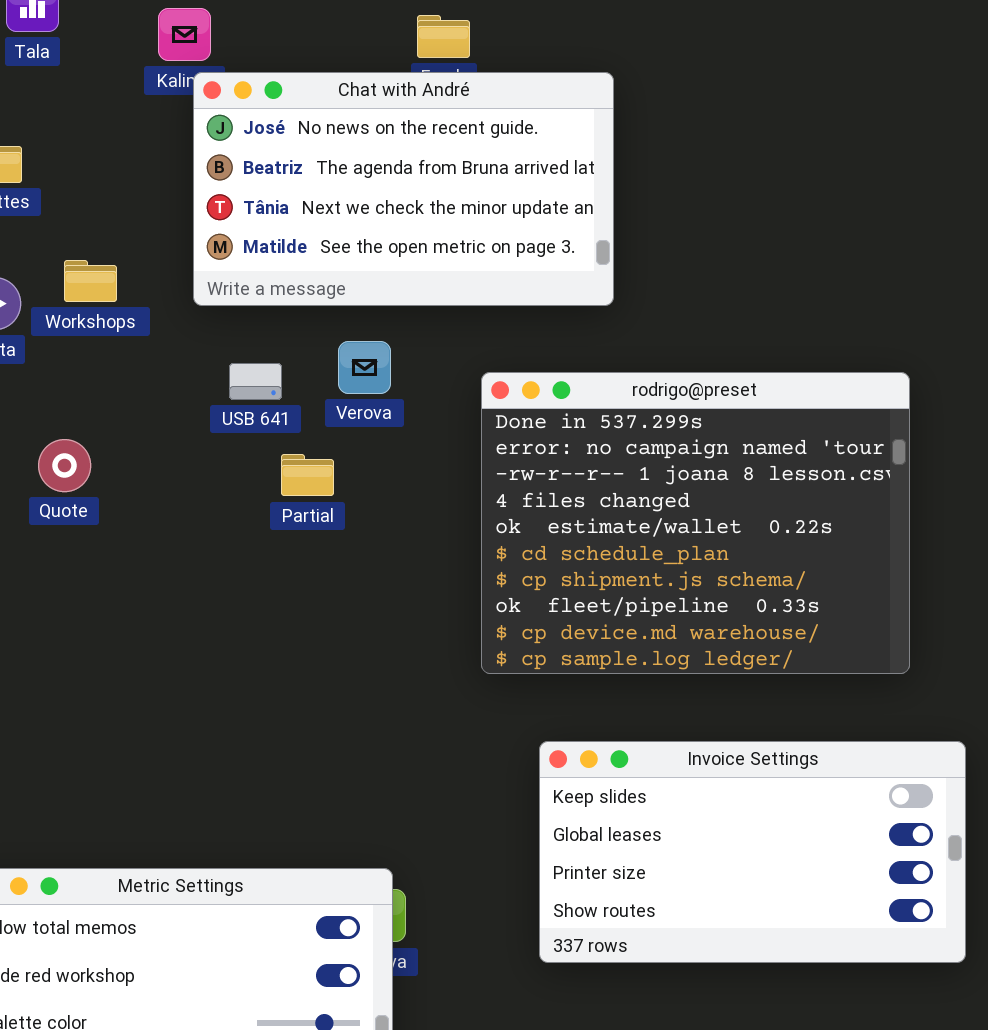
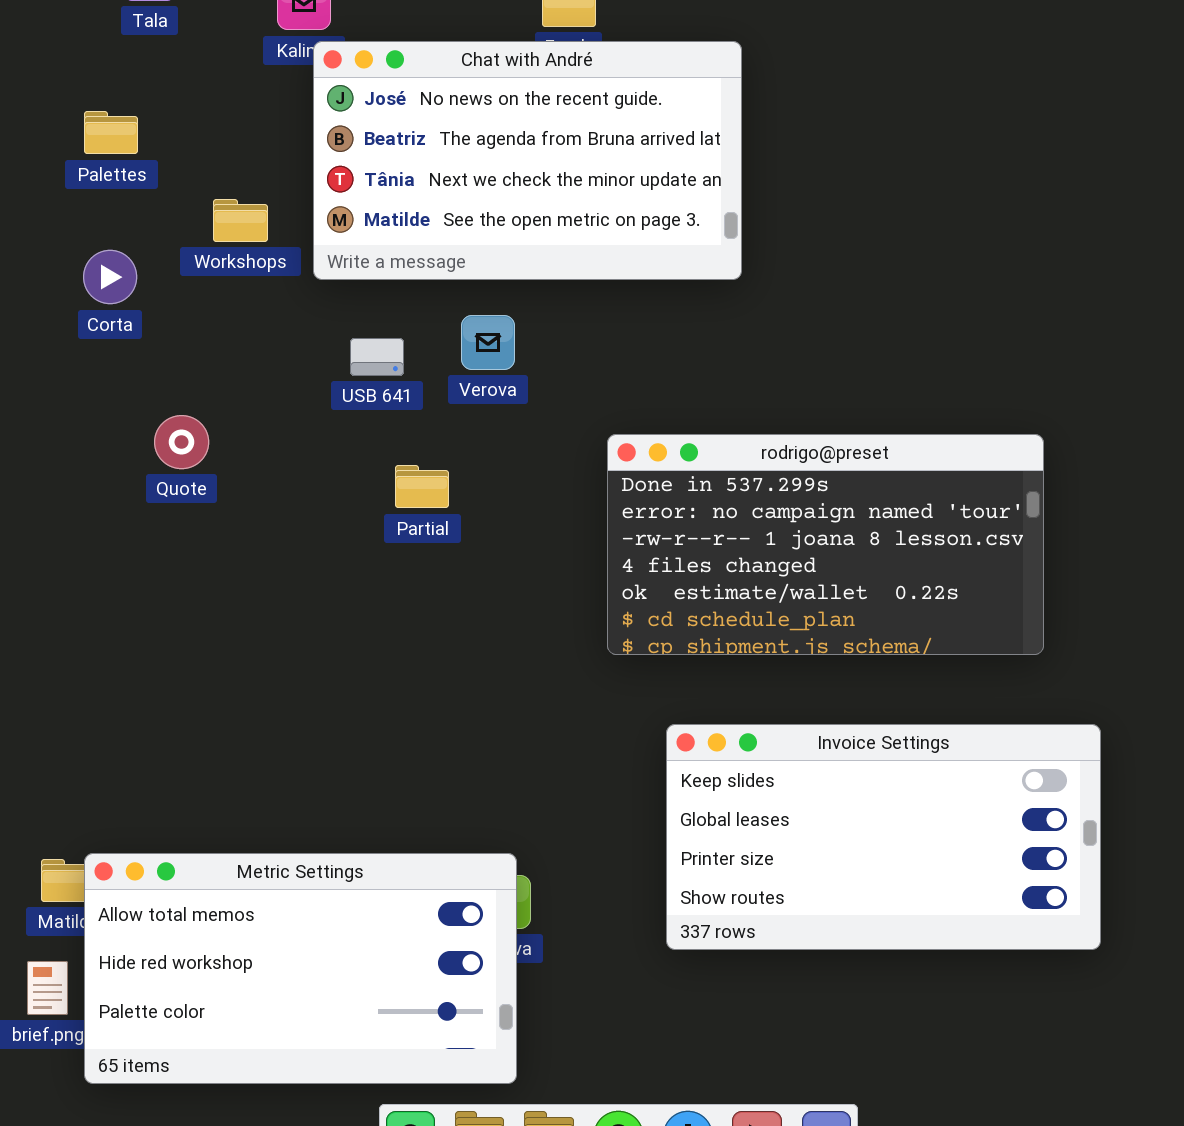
Workshops: [64,260,117,302] -> [213,199,268,242], moved
rodrigo@preset: [481,372,910,674] -> [607,434,1044,655], resized
Partial: [281,454,334,496] -> [395,465,449,508], moved

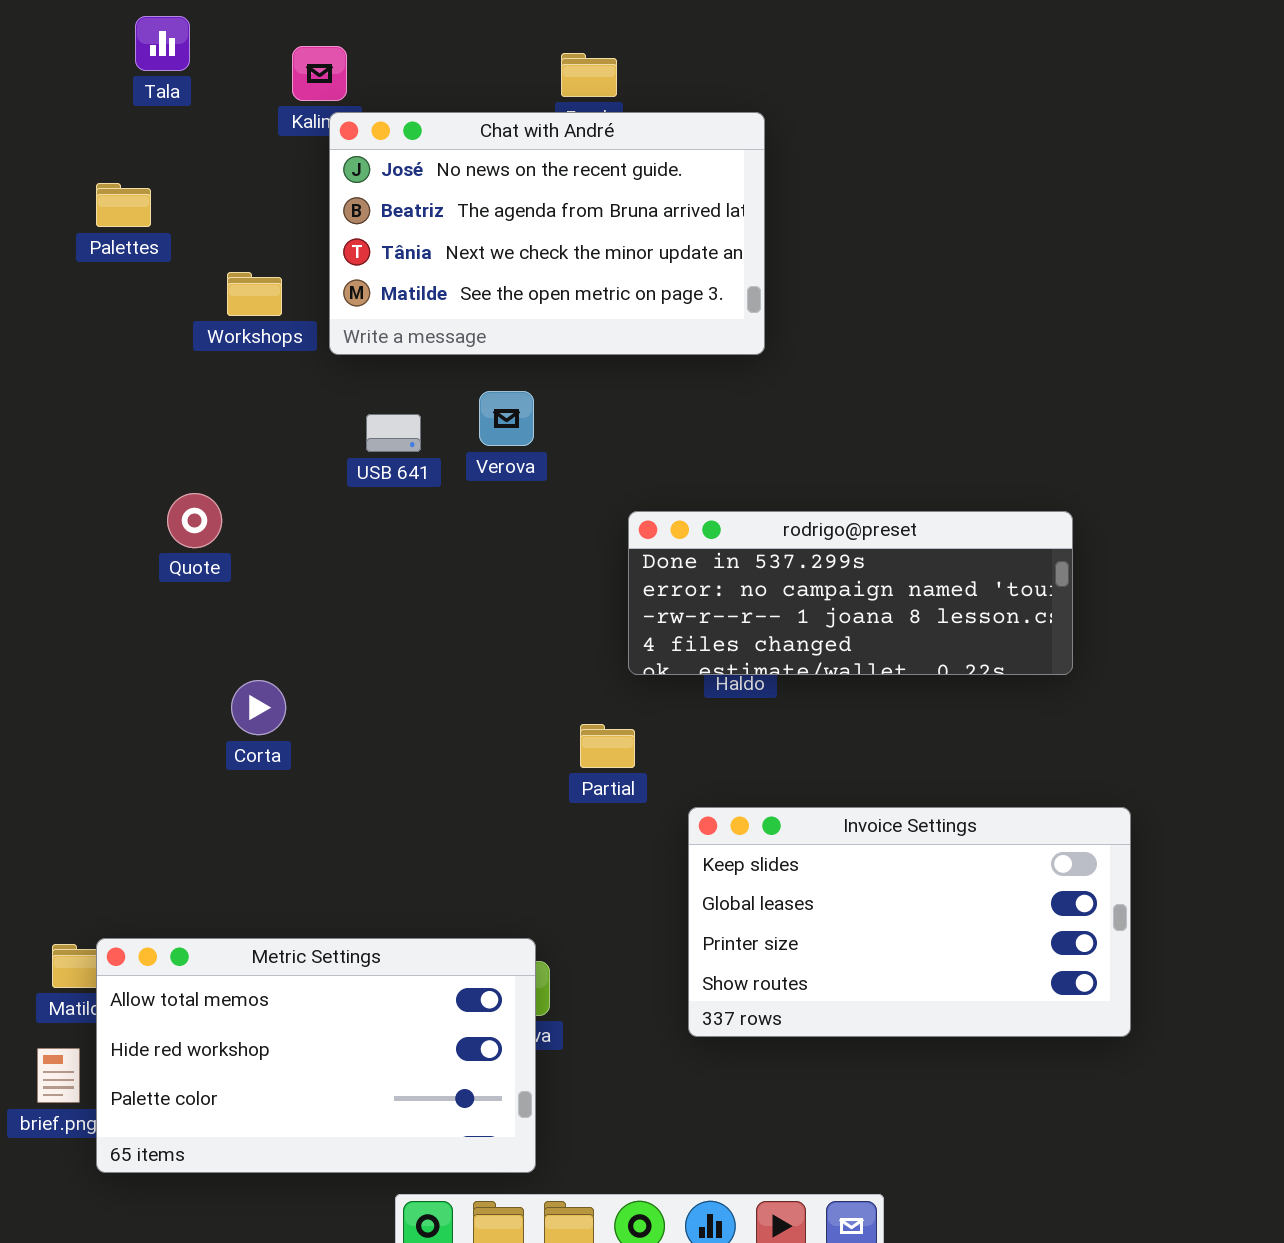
Corta: [83,250,137,304] -> [231,680,286,735], moved
rodrigo@preset: [607,434,1044,655] -> [628,511,1073,675], resized
Partial: [395,465,449,508] -> [580,724,635,768], moved

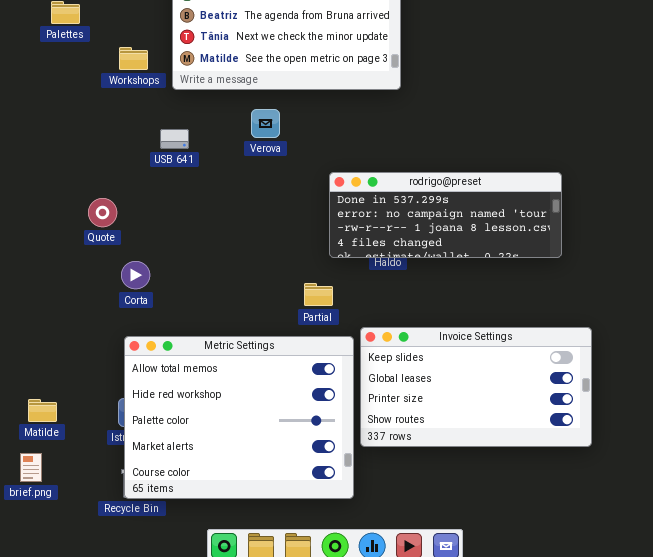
USB 641: [366,414,421,452] -> [160,129,189,149], moved
Quote: [167,493,222,548] -> [88,198,117,227], moved
Metric Settings: [96,938,536,1173] -> [124,336,354,499], moved, resized

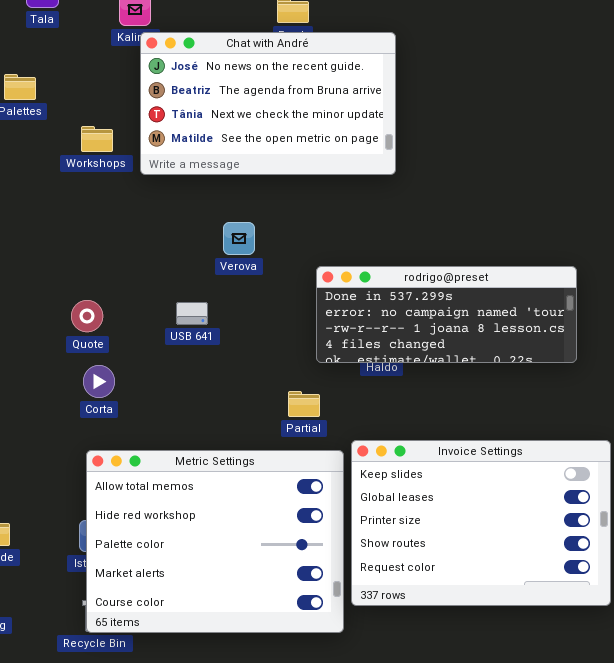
Verova: [251,109,280,138] -> [223,222,255,255], moved
USB 641: [160,129,189,149] -> [176,302,208,325], moved
Quote: [88,198,117,227] -> [71,300,103,332], moved
Invoice Settings: [360,327,592,447] -> [351,440,611,606], resized

